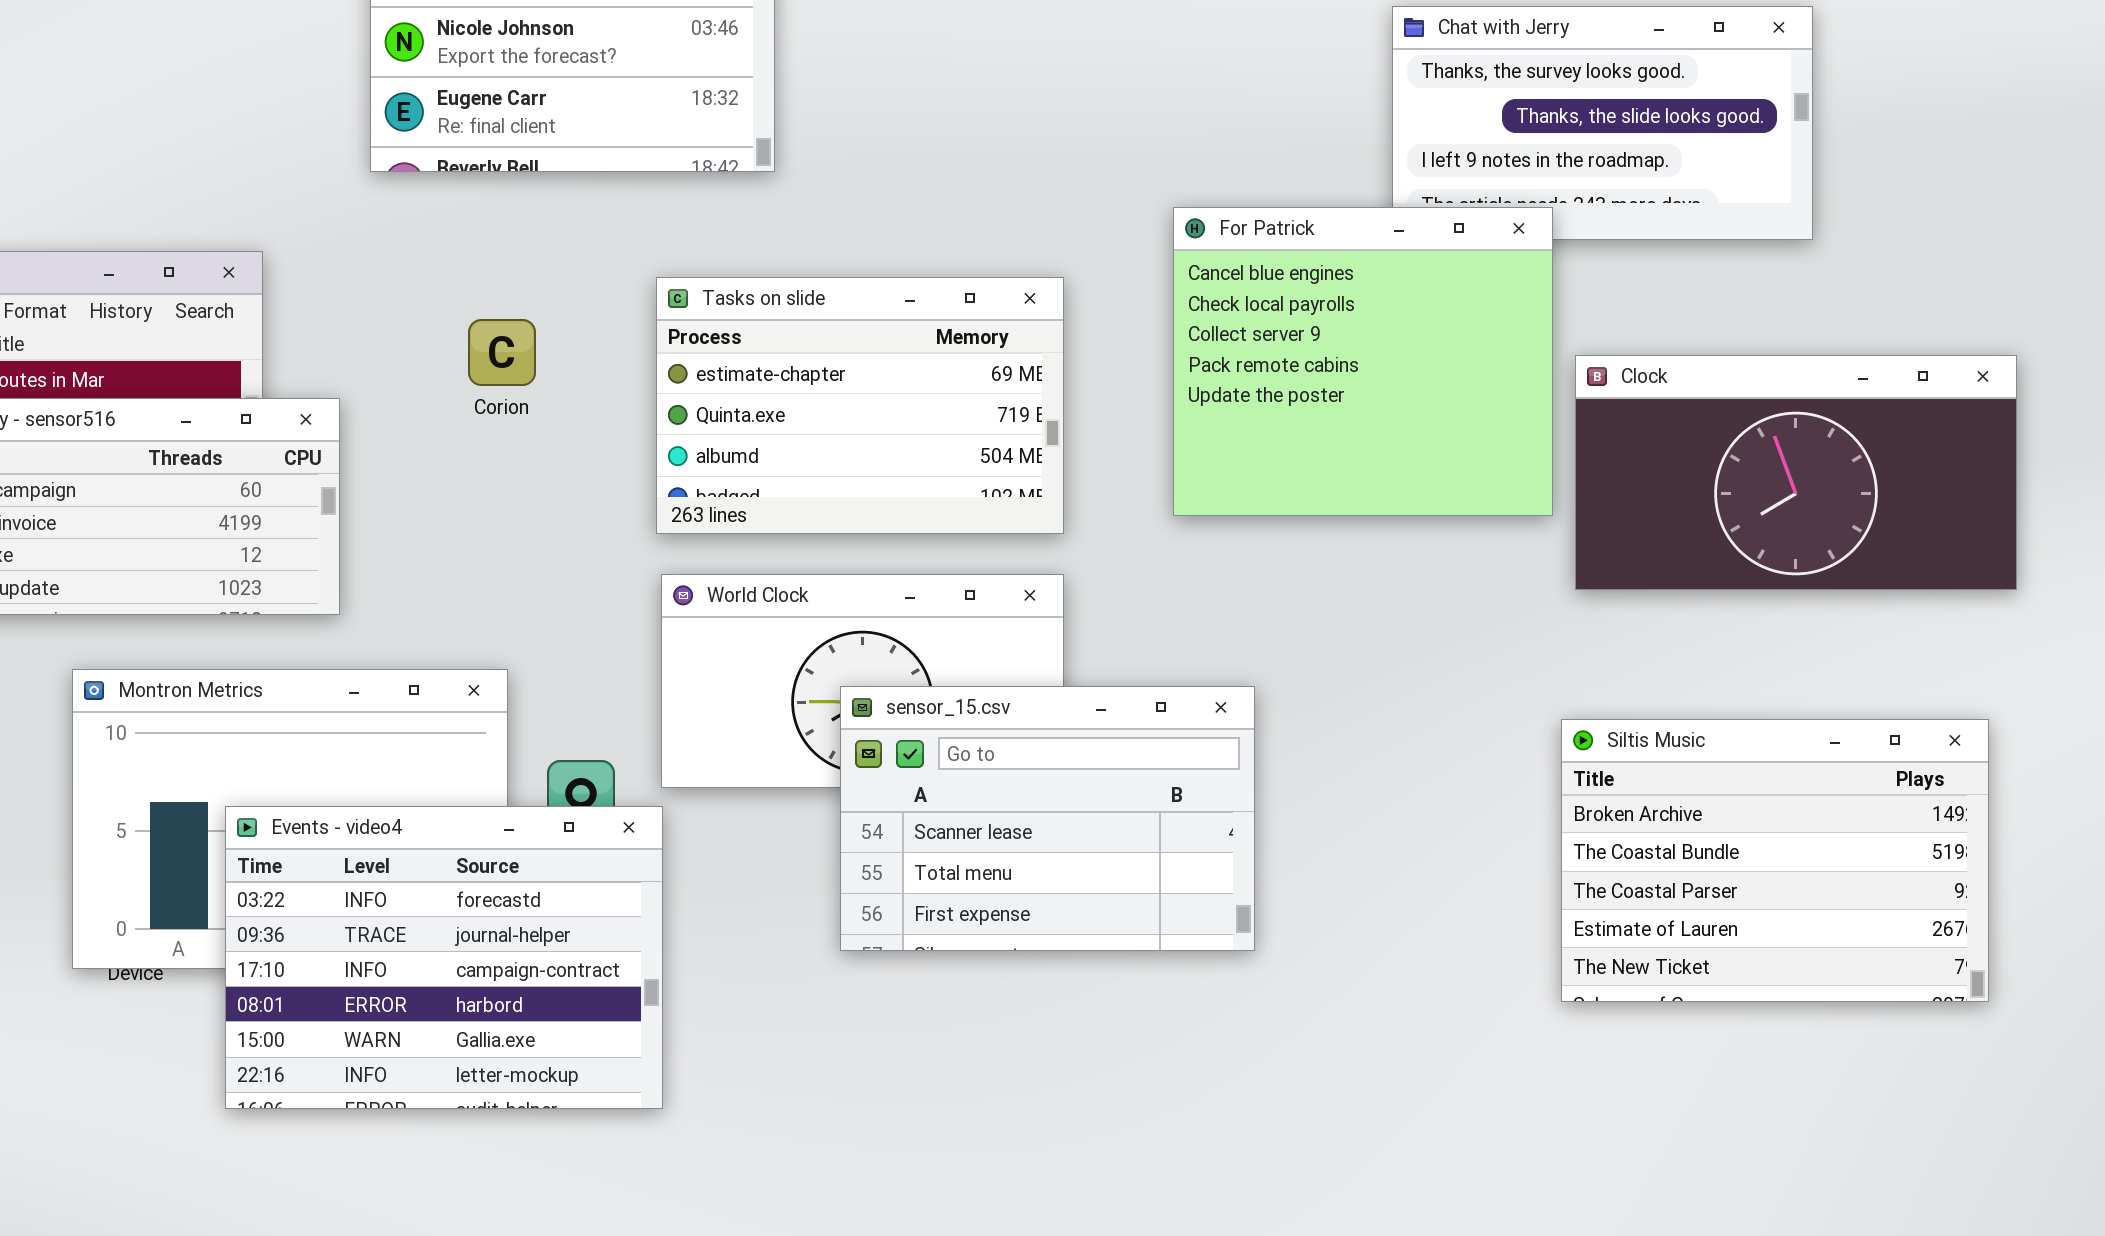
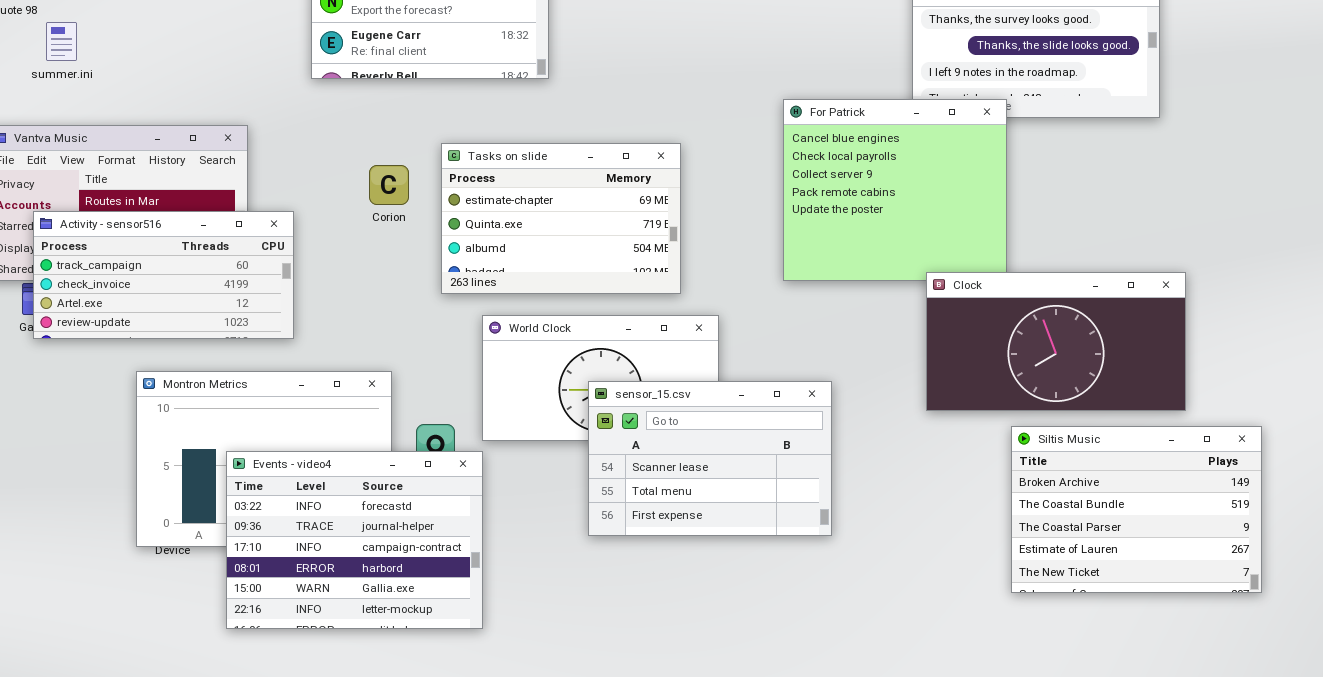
Tasks on slide: [656,277,1064,534] -> [441,143,681,294], moved
Clock: [1575,355,2017,590] -> [926,272,1186,411], moved
Siltis Music: [1561,719,1989,1002] -> [1011,426,1262,593], moved

